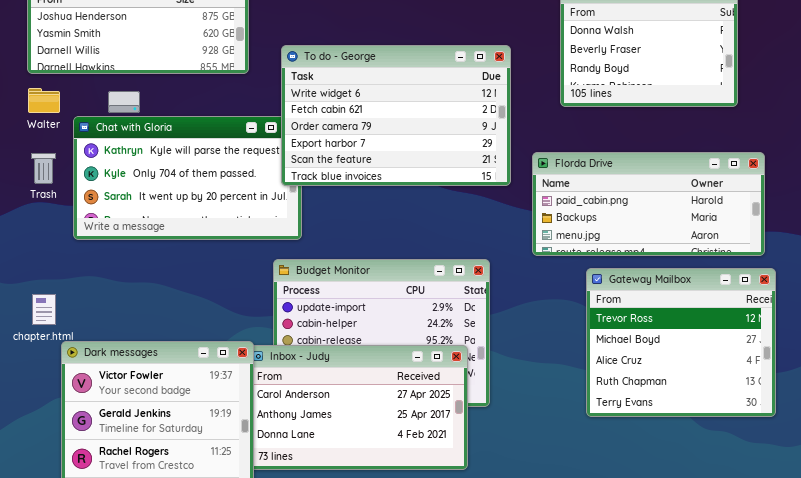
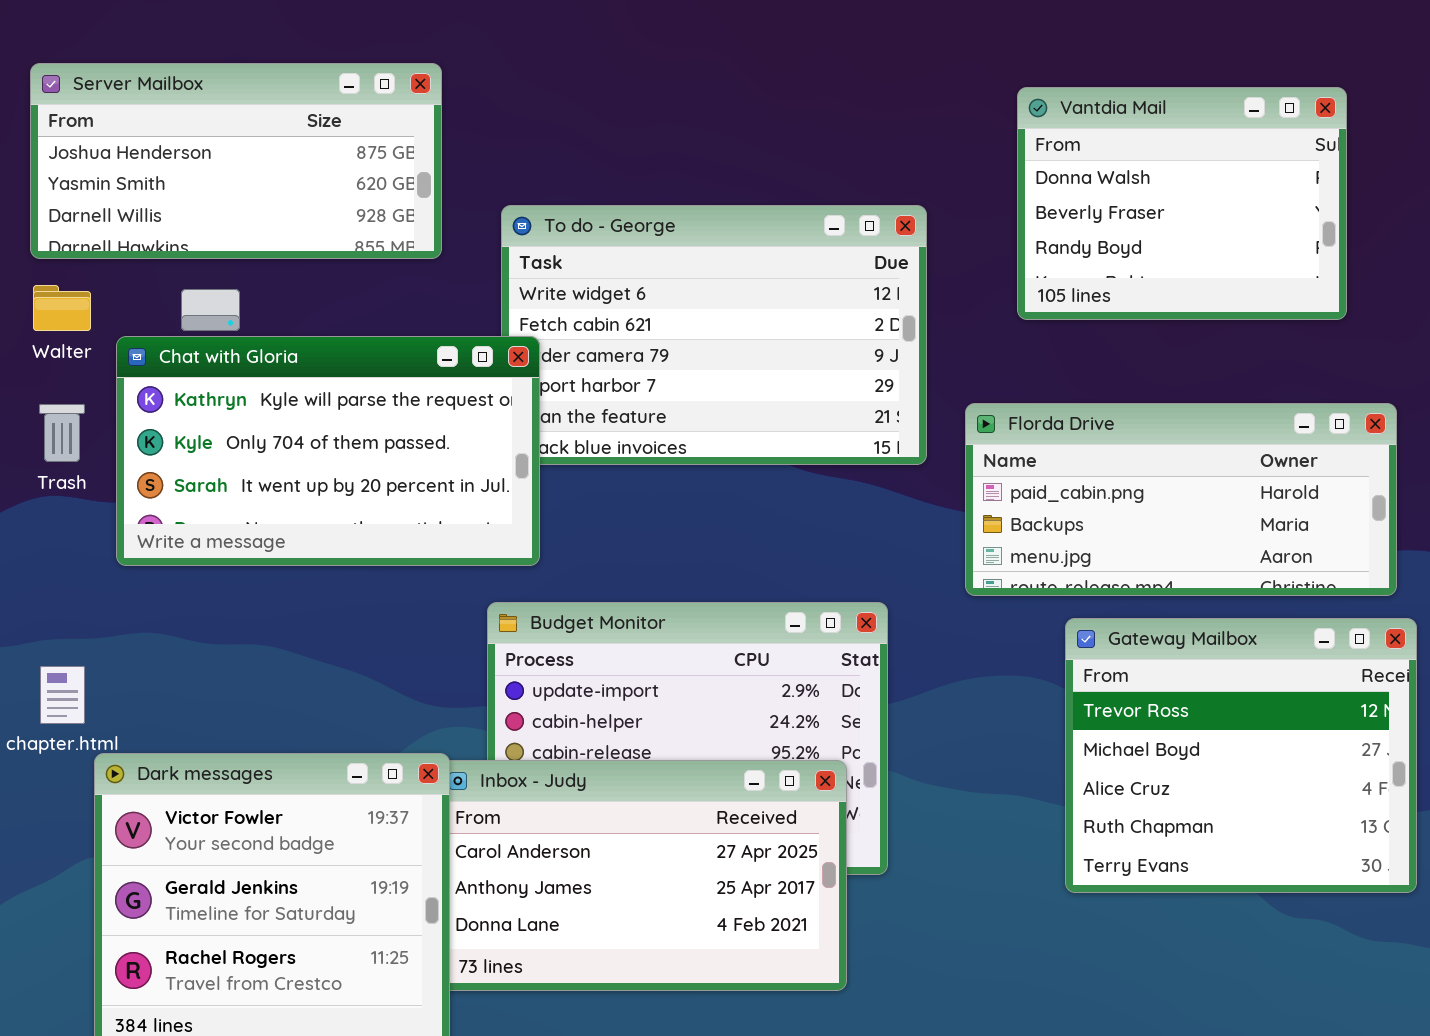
Chat with Gloria: [73,116,302,240] -> [116,336,540,566], raised

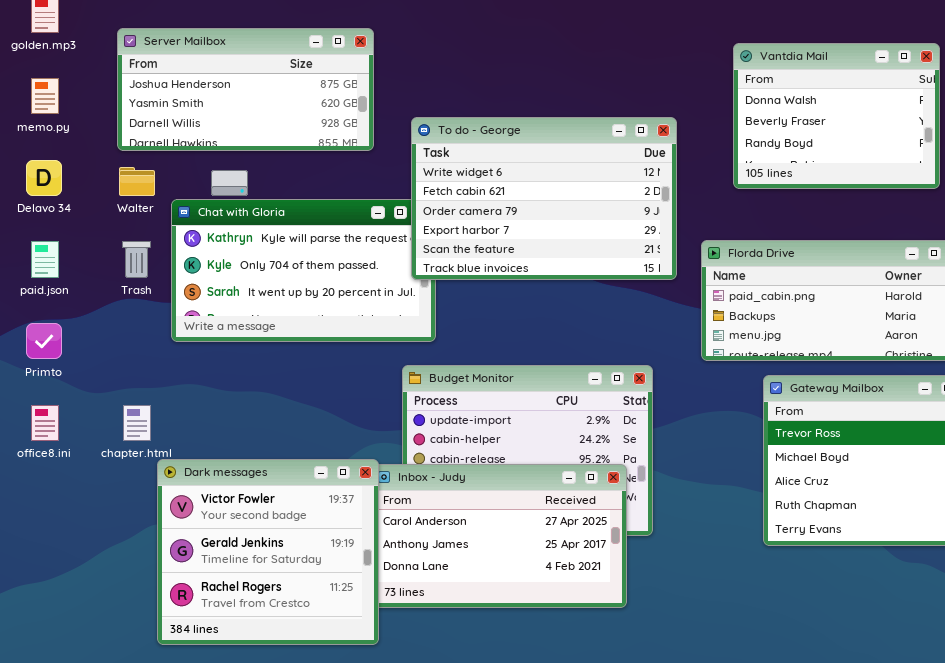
To do - George: [501,205,927,465] -> [411,117,677,280], raised

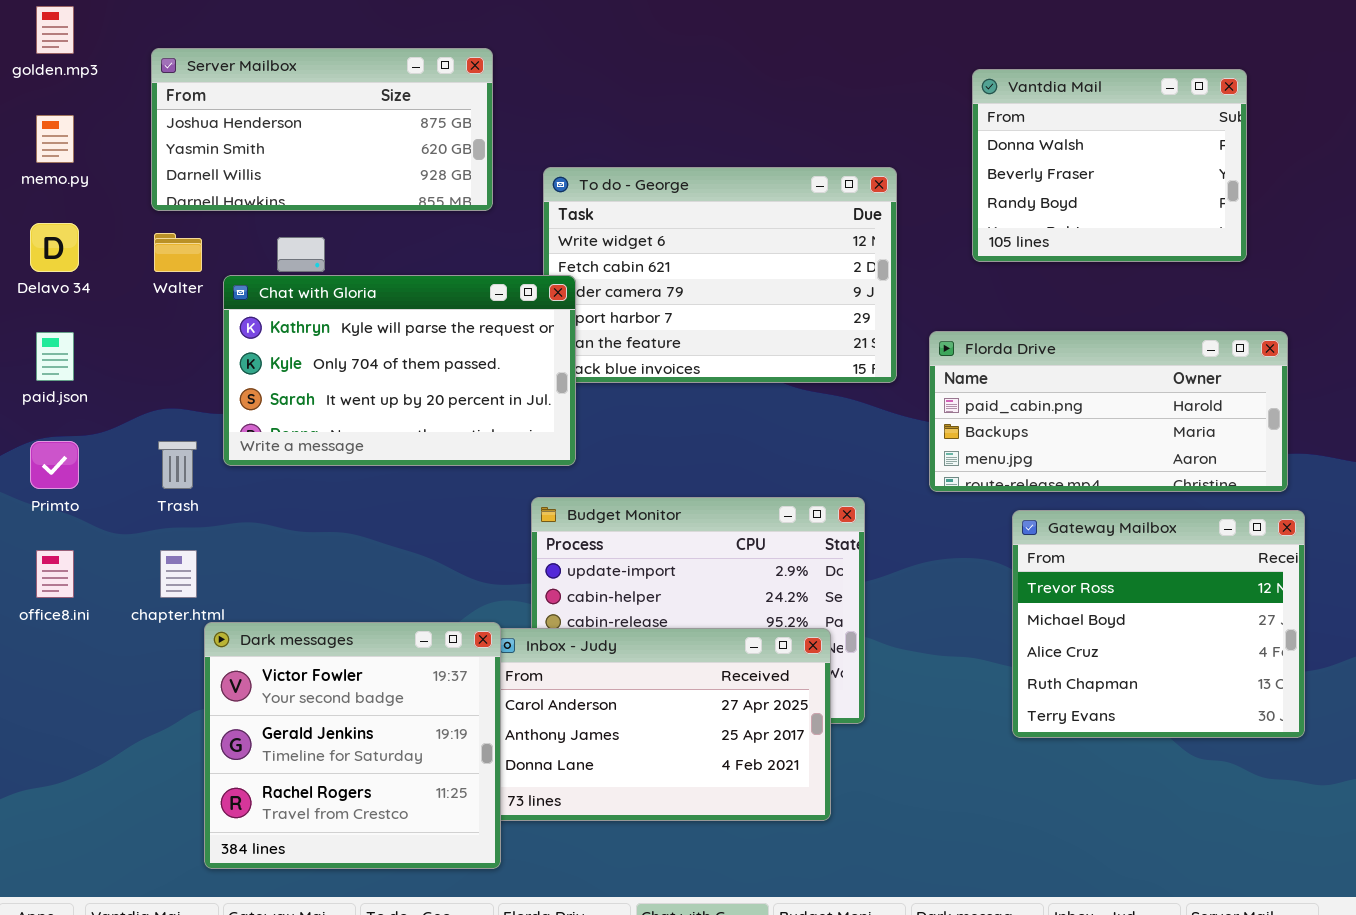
Chat with Gloria: [171,199,436,342] -> [223,275,576,466], raised
Trash: [122,241,151,278] -> [158,441,197,489], moved

